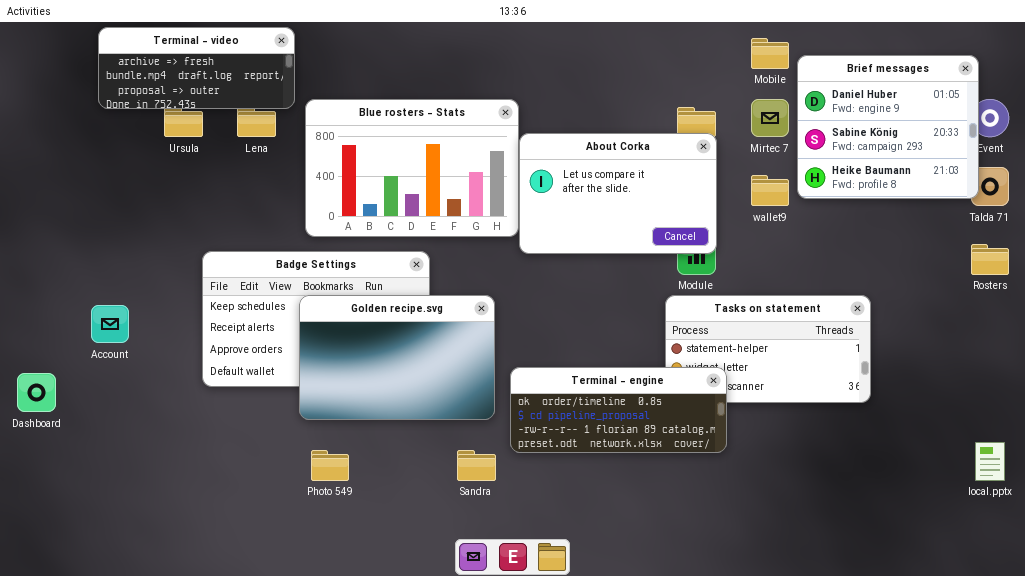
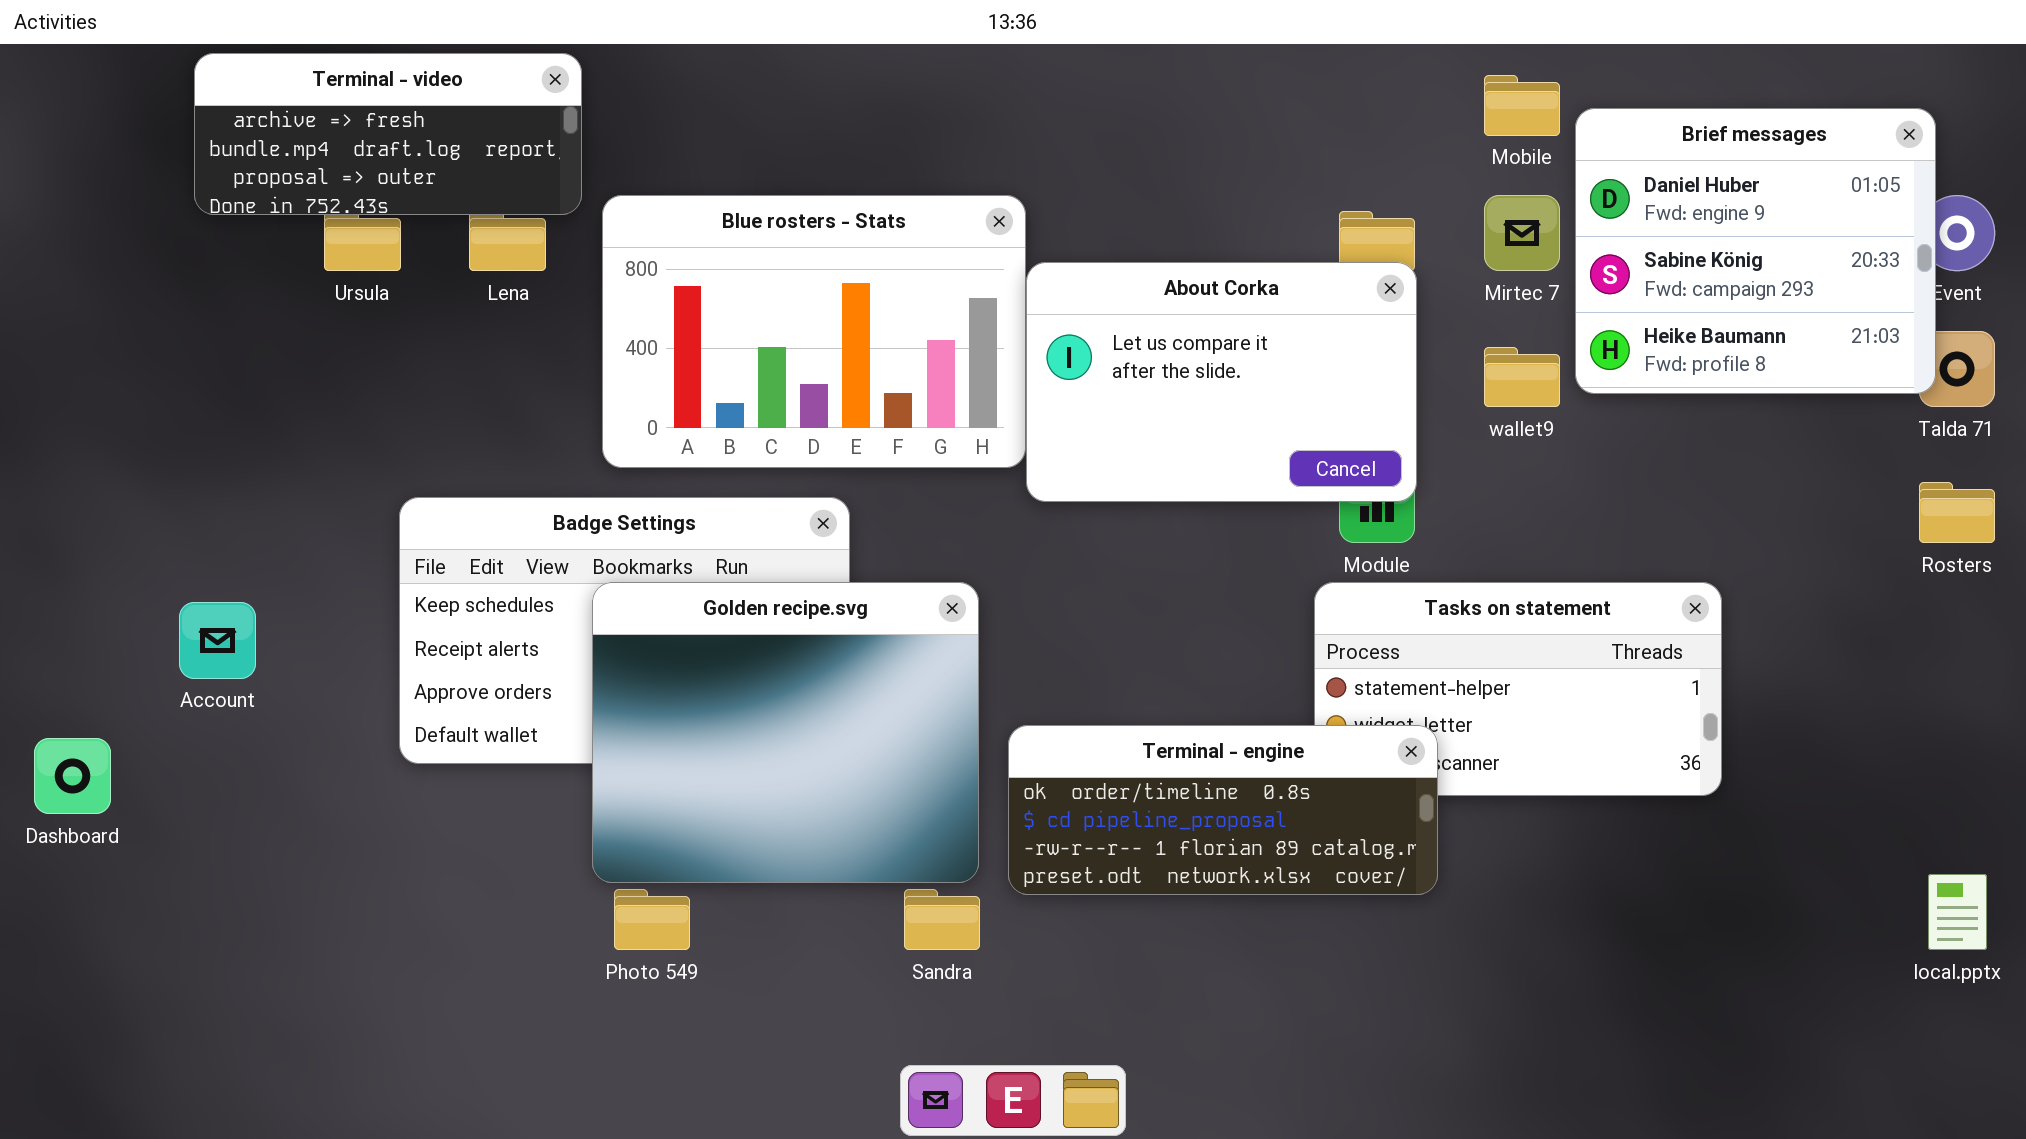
Golden recipe.svg: [299,295,495,420] -> [592,582,979,883], resized

